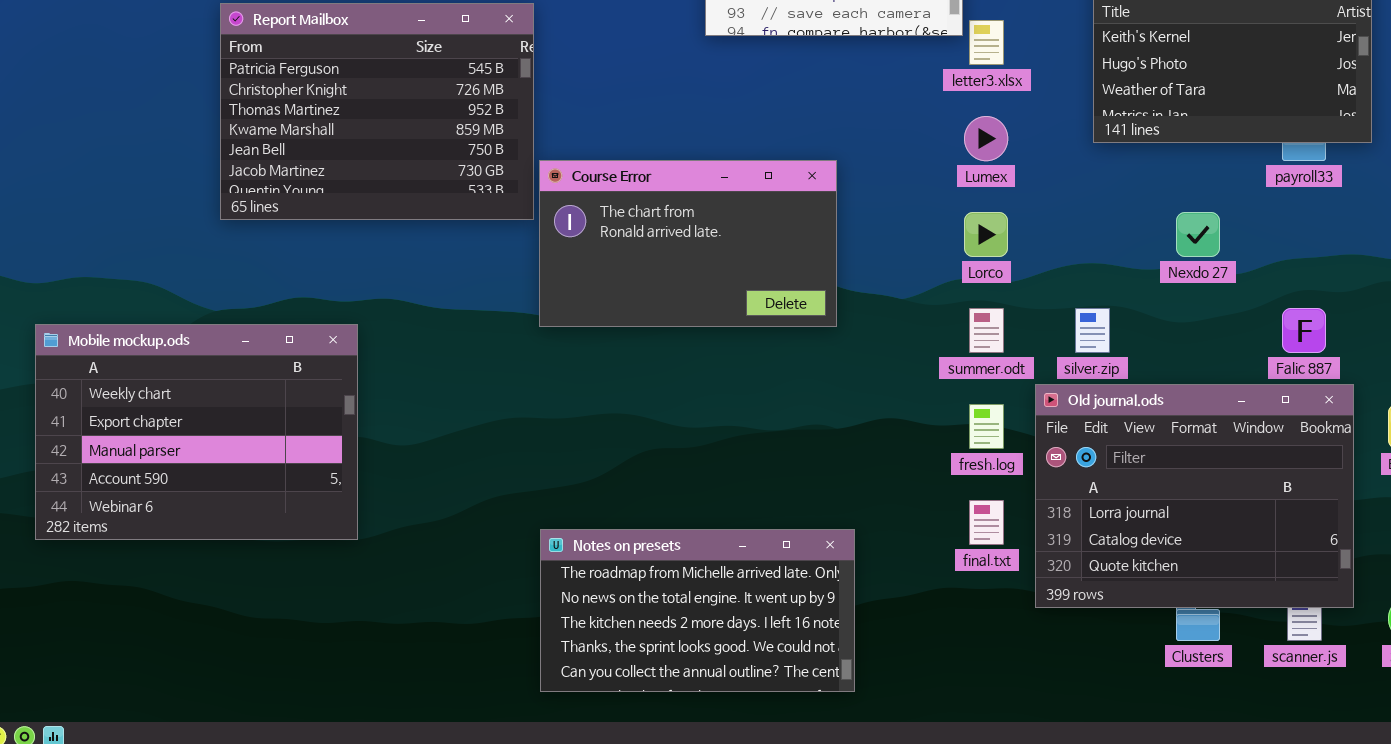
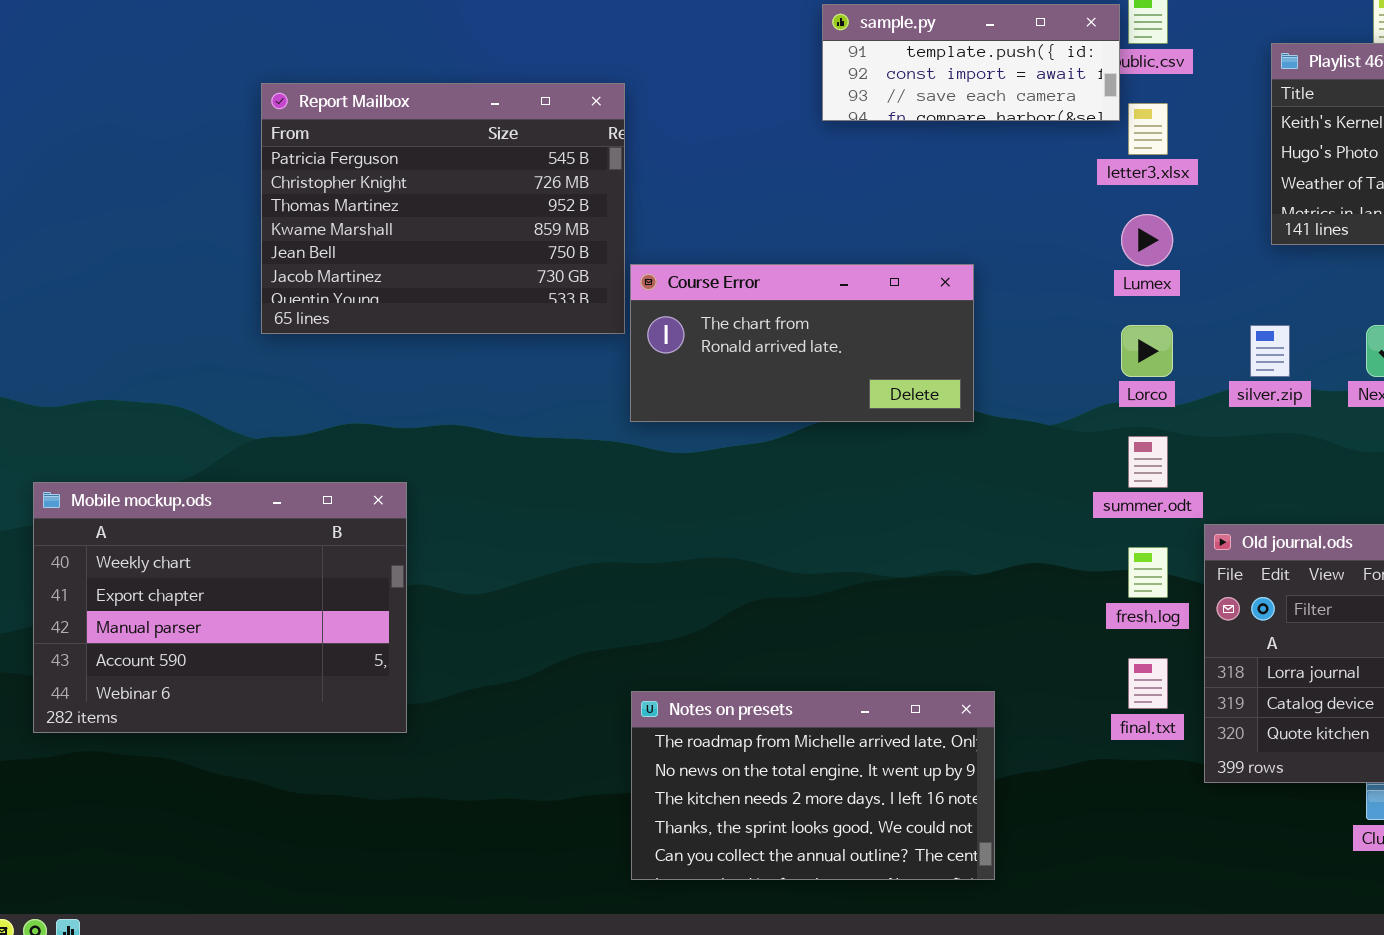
Course Error: [539,160,837,327] -> [630,264,974,422], resized
silver.zip: [1075,308,1110,353] -> [1250,325,1290,377], moved
Mobile mockup.ods: [35,324,358,540] -> [33,482,407,733], moved

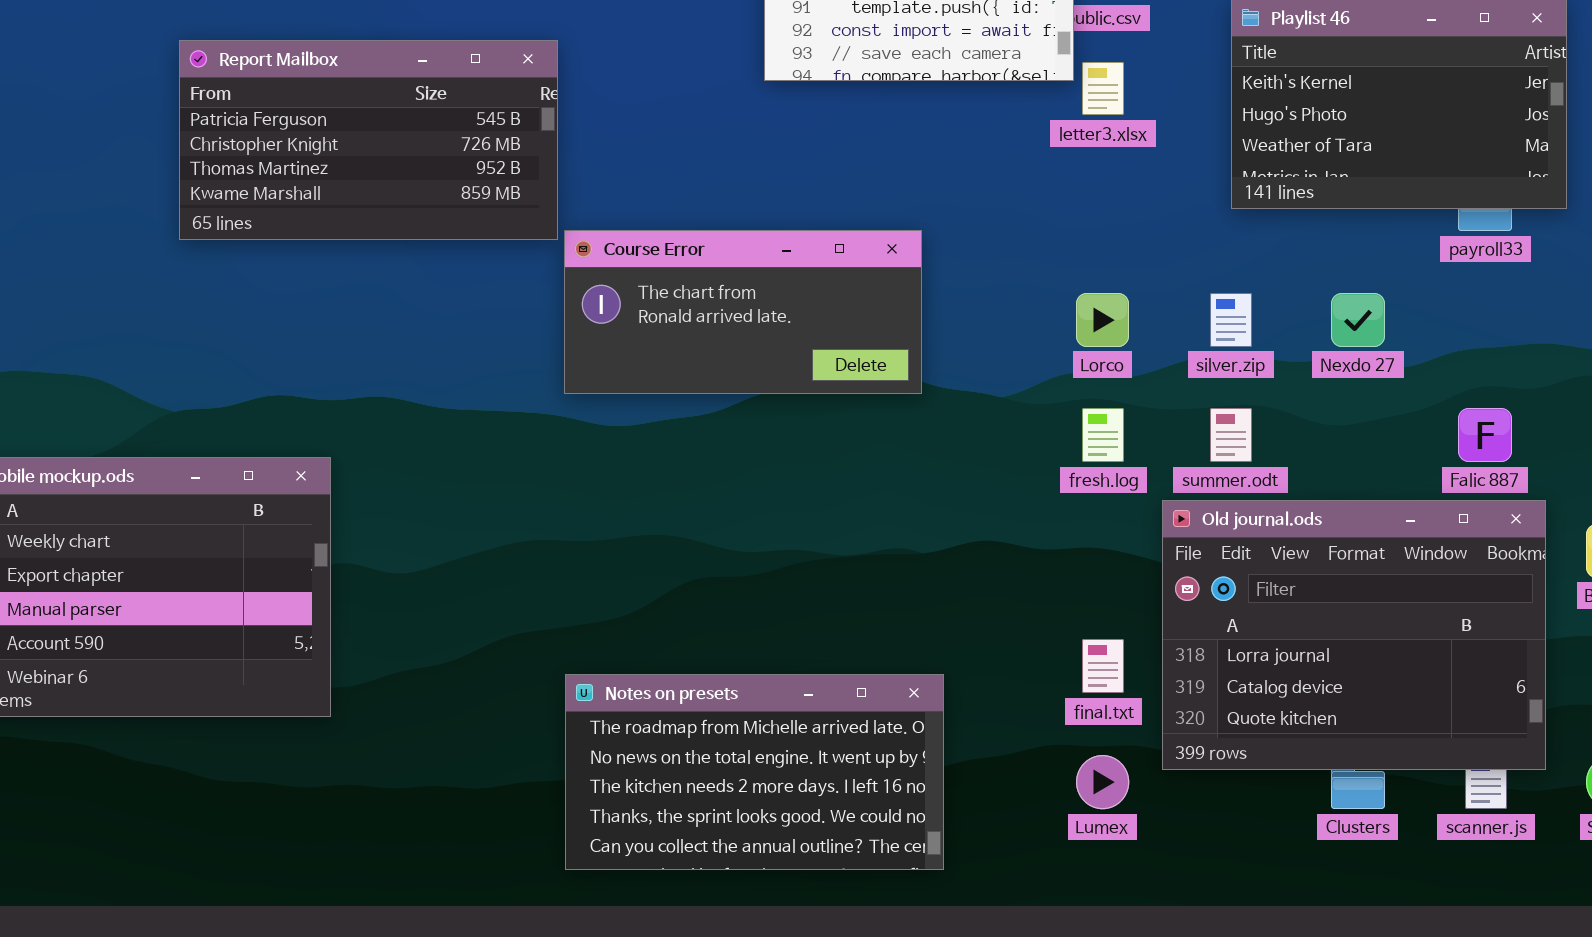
Report Mailbox: [261,83,625,334] -> [179,40,558,240], resized
Lumex: [1121,214,1173,266] -> [1076,755,1129,809], moved
summer.odt: [1128,436,1168,488] -> [1210,408,1252,462], moved
fresh.log: [1128,547,1168,598] -> [1082,408,1124,462], moved

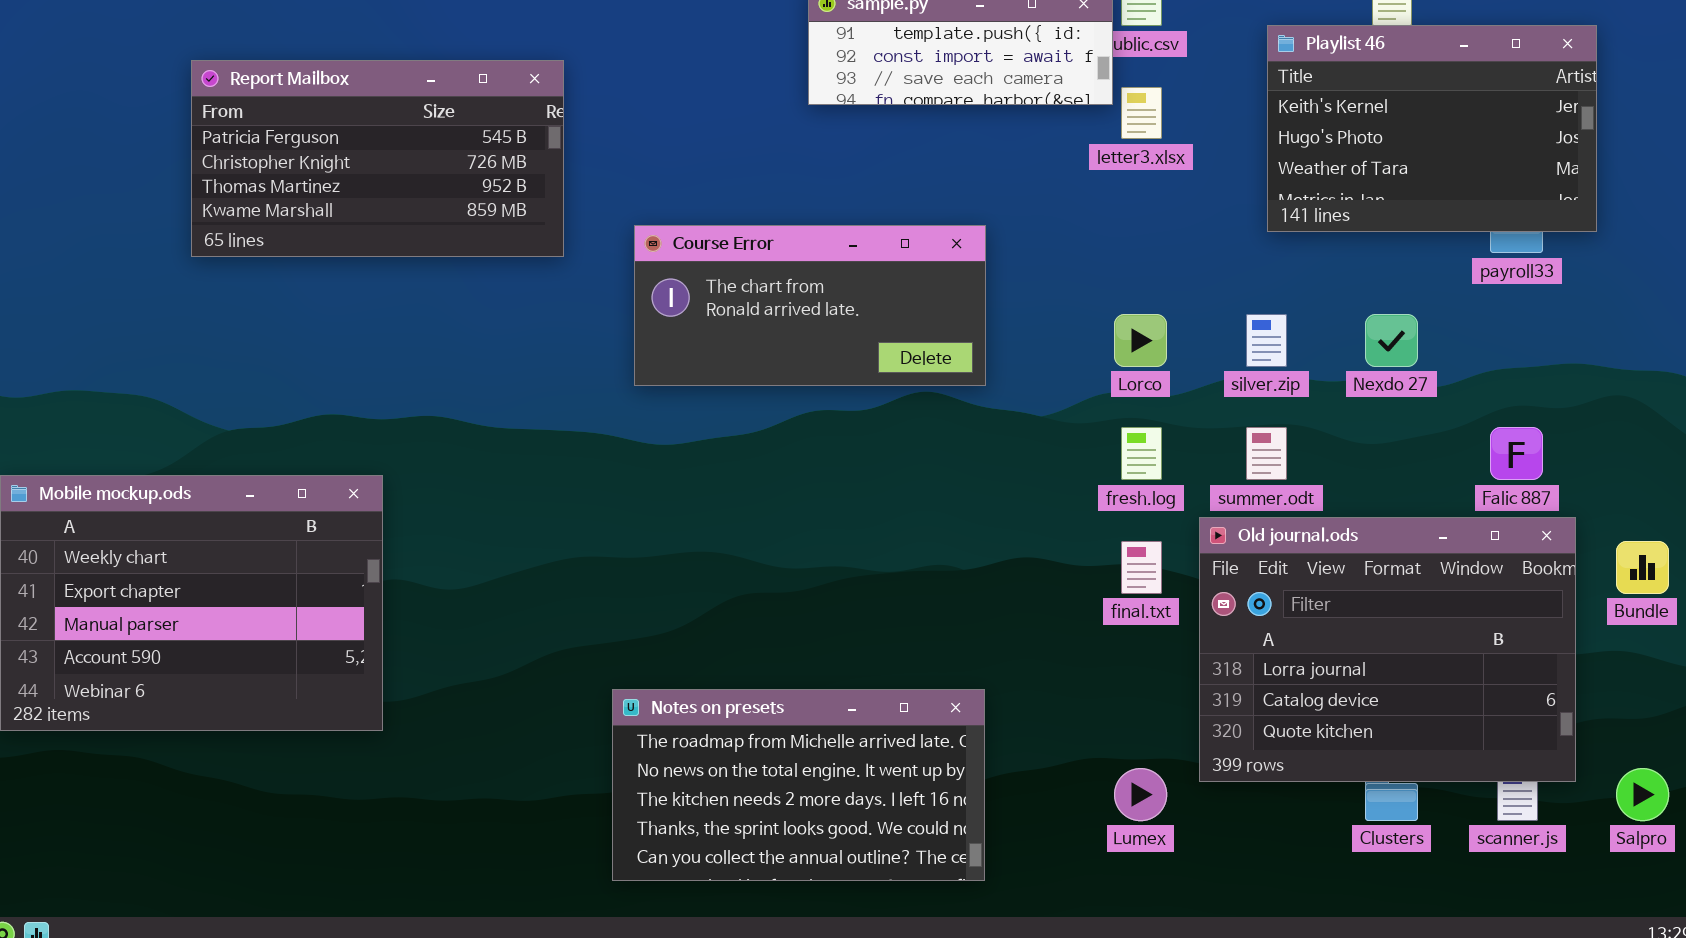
Report Mailbox: [179,40,558,240] -> [191,60,564,257], moved
Course Error: [564,230,922,394] -> [634,225,986,386], moved
final.txt: [1082,639,1124,693] -> [1121,541,1162,594], moved

